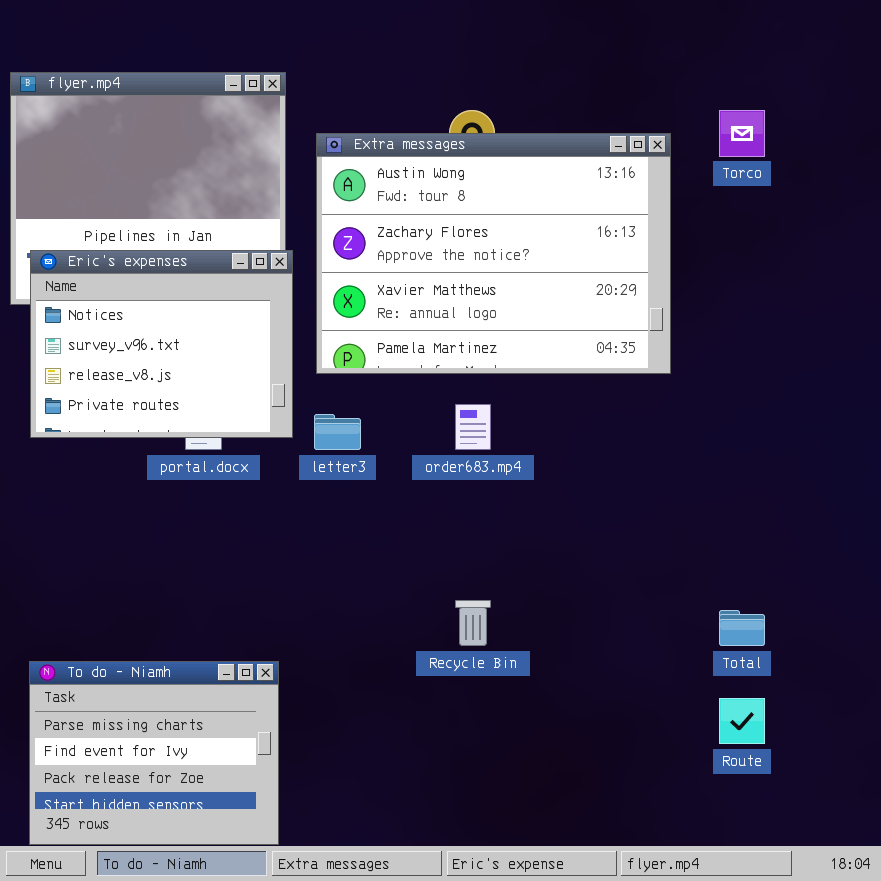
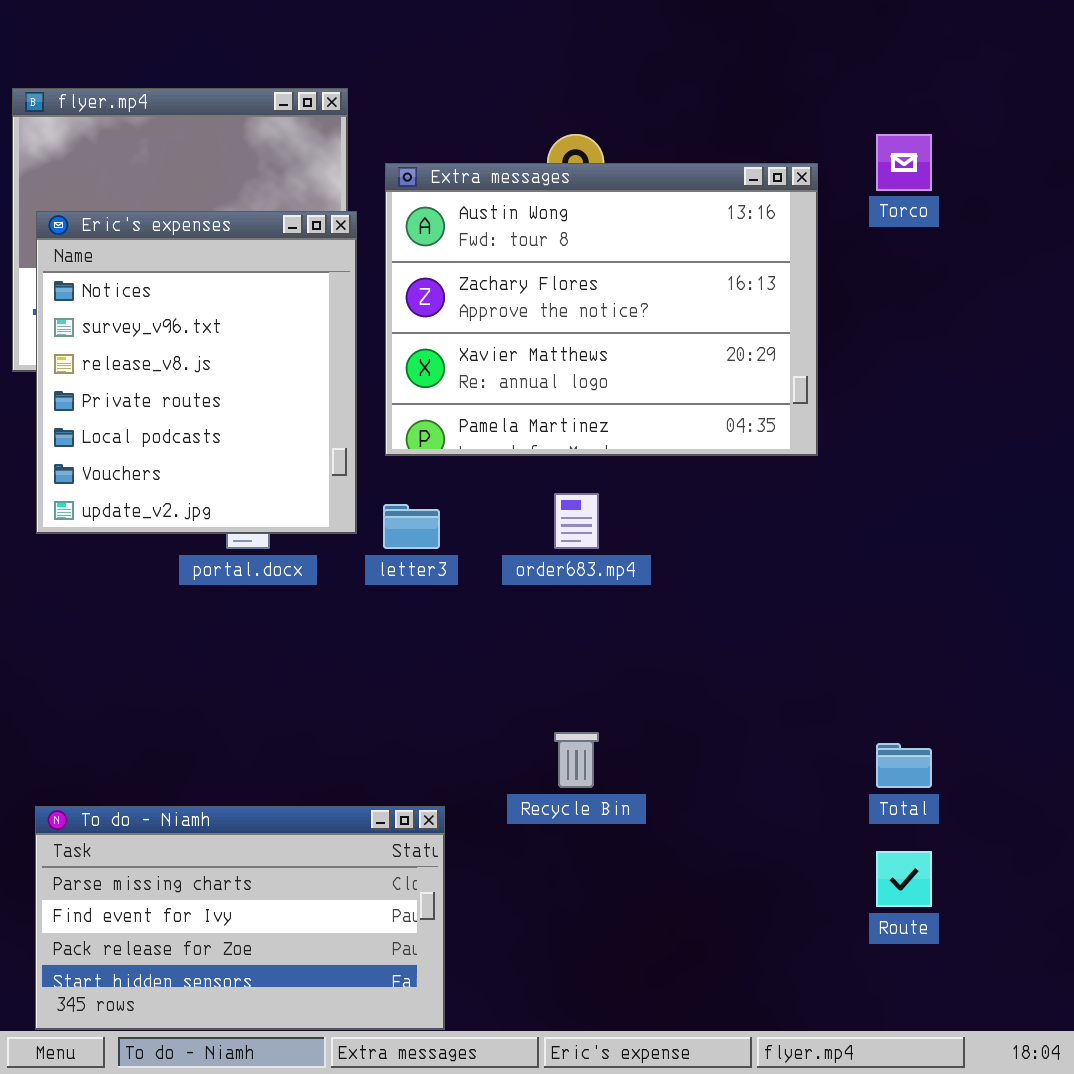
Eric's expenses: [30,250,293,438] -> [36,211,357,534], resized
To do - Niamh: [29,661,279,845] -> [35,806,445,1030], resized

